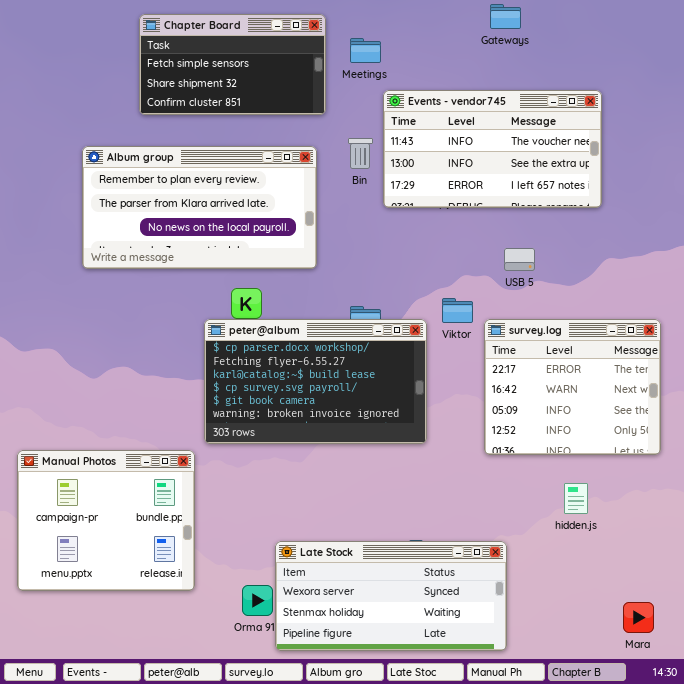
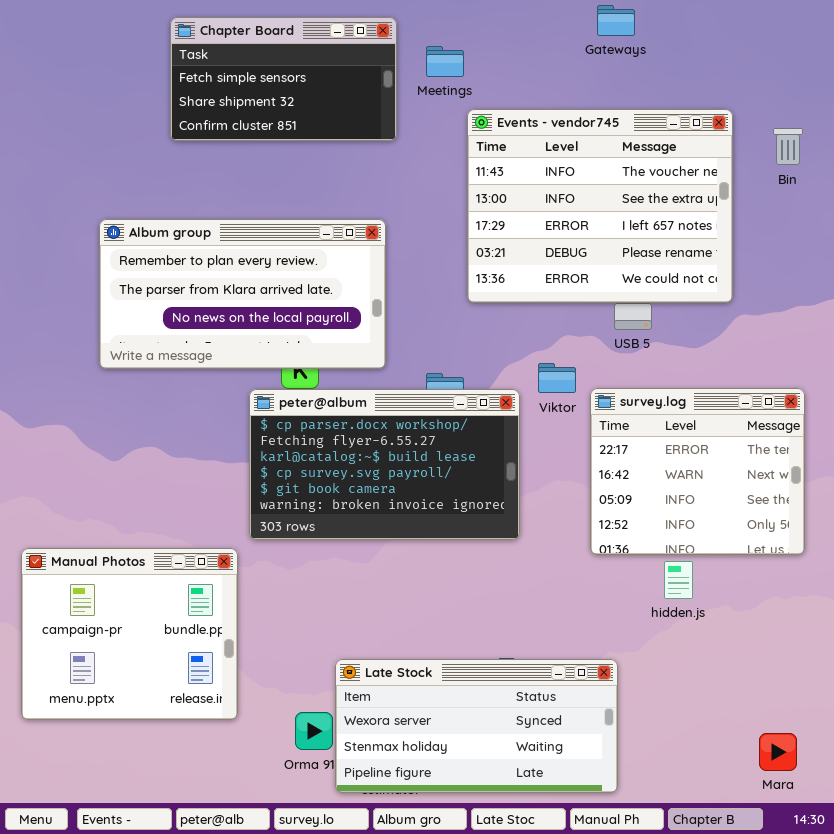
Events - vendor745: [383,90,602,208] -> [467,109,733,303], resized
Bin: [348,138,373,169] -> [773,128,803,165], moved
Album group: [82,146,317,269] -> [99,219,386,369], moved
hidden.js: [564,483,588,514] -> [664,561,693,599], moved

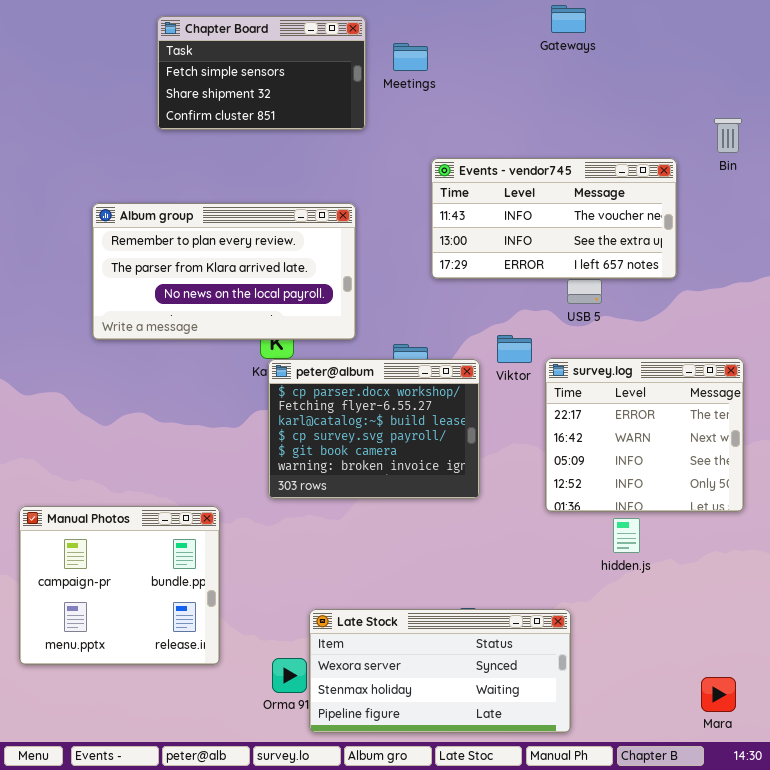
Events - vendor745: [467,109,733,303] -> [431,158,677,279], resized
peter@album: [249,389,520,540] -> [268,359,480,499], resized

